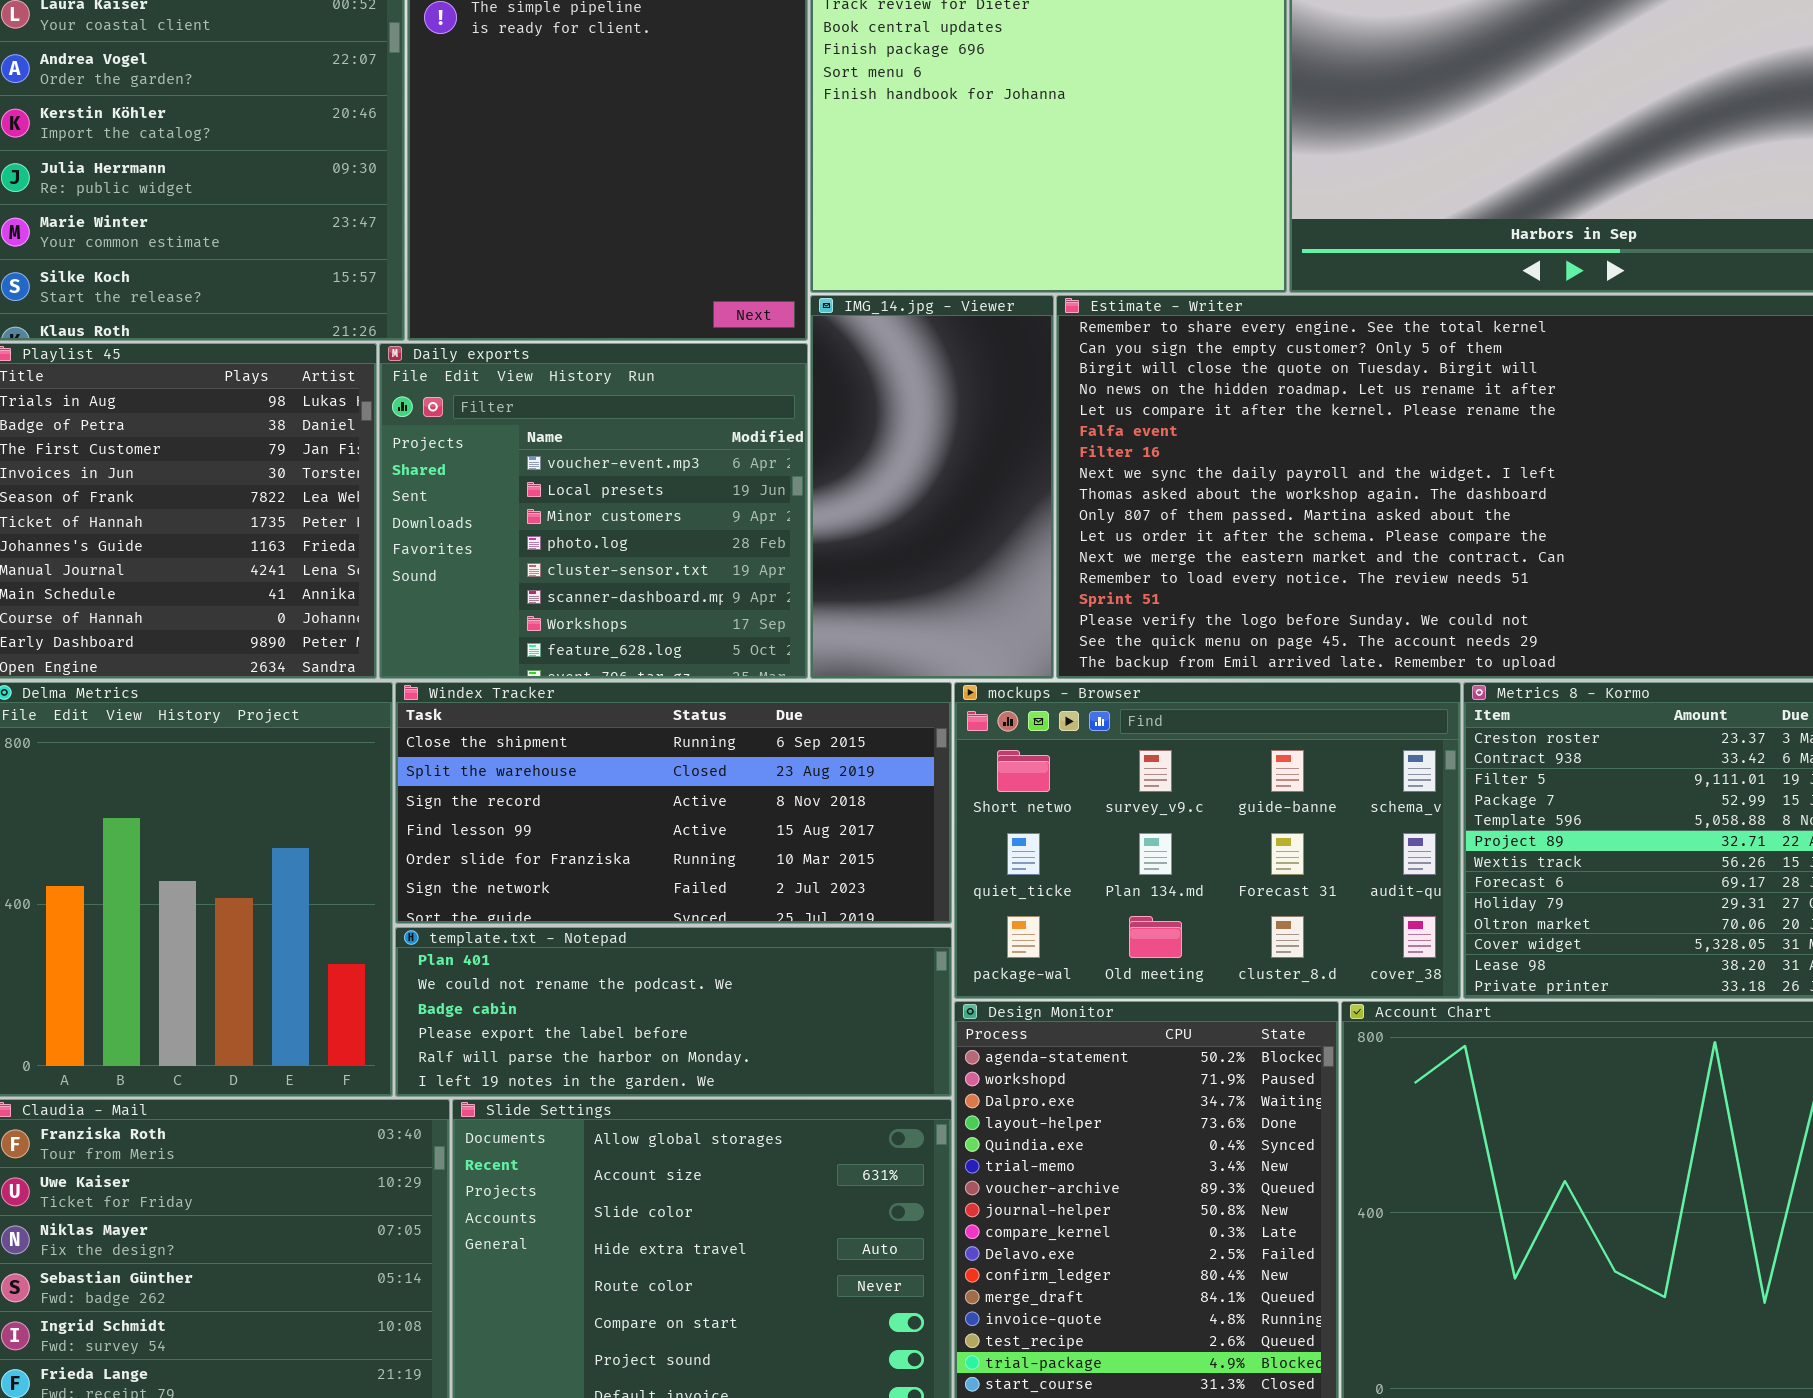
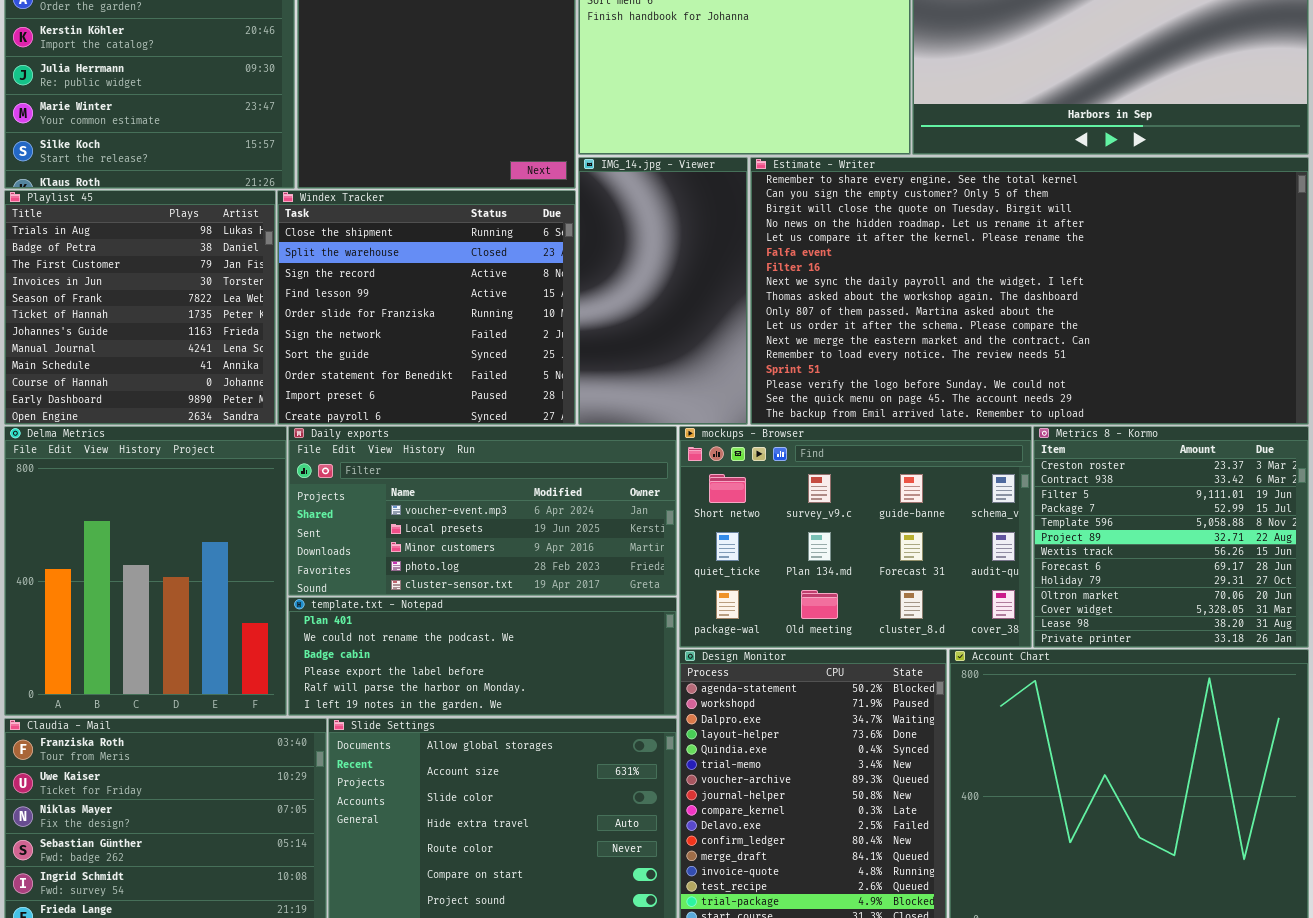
Daily exports: [379,343,808,679] -> [288,426,677,596], moved, resized
Windex Tracker: [395,682,952,924] -> [277,190,576,425], moved, resized

